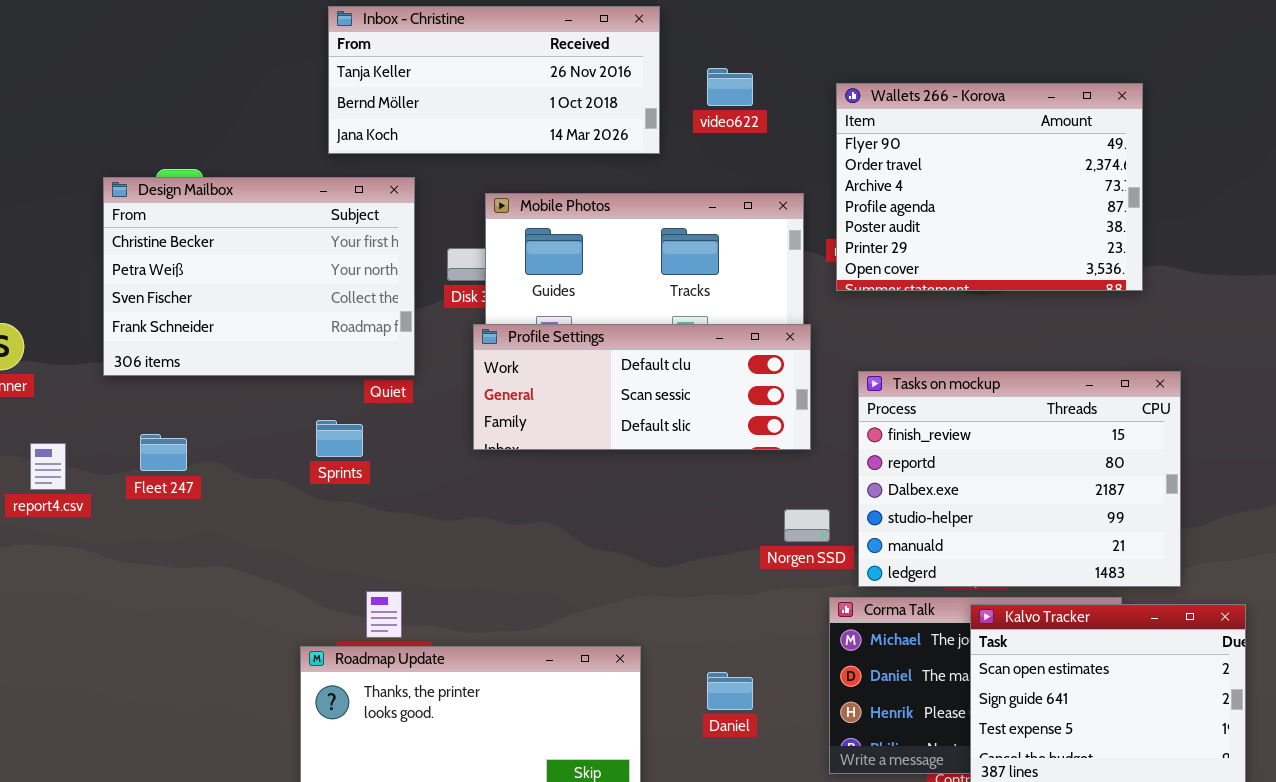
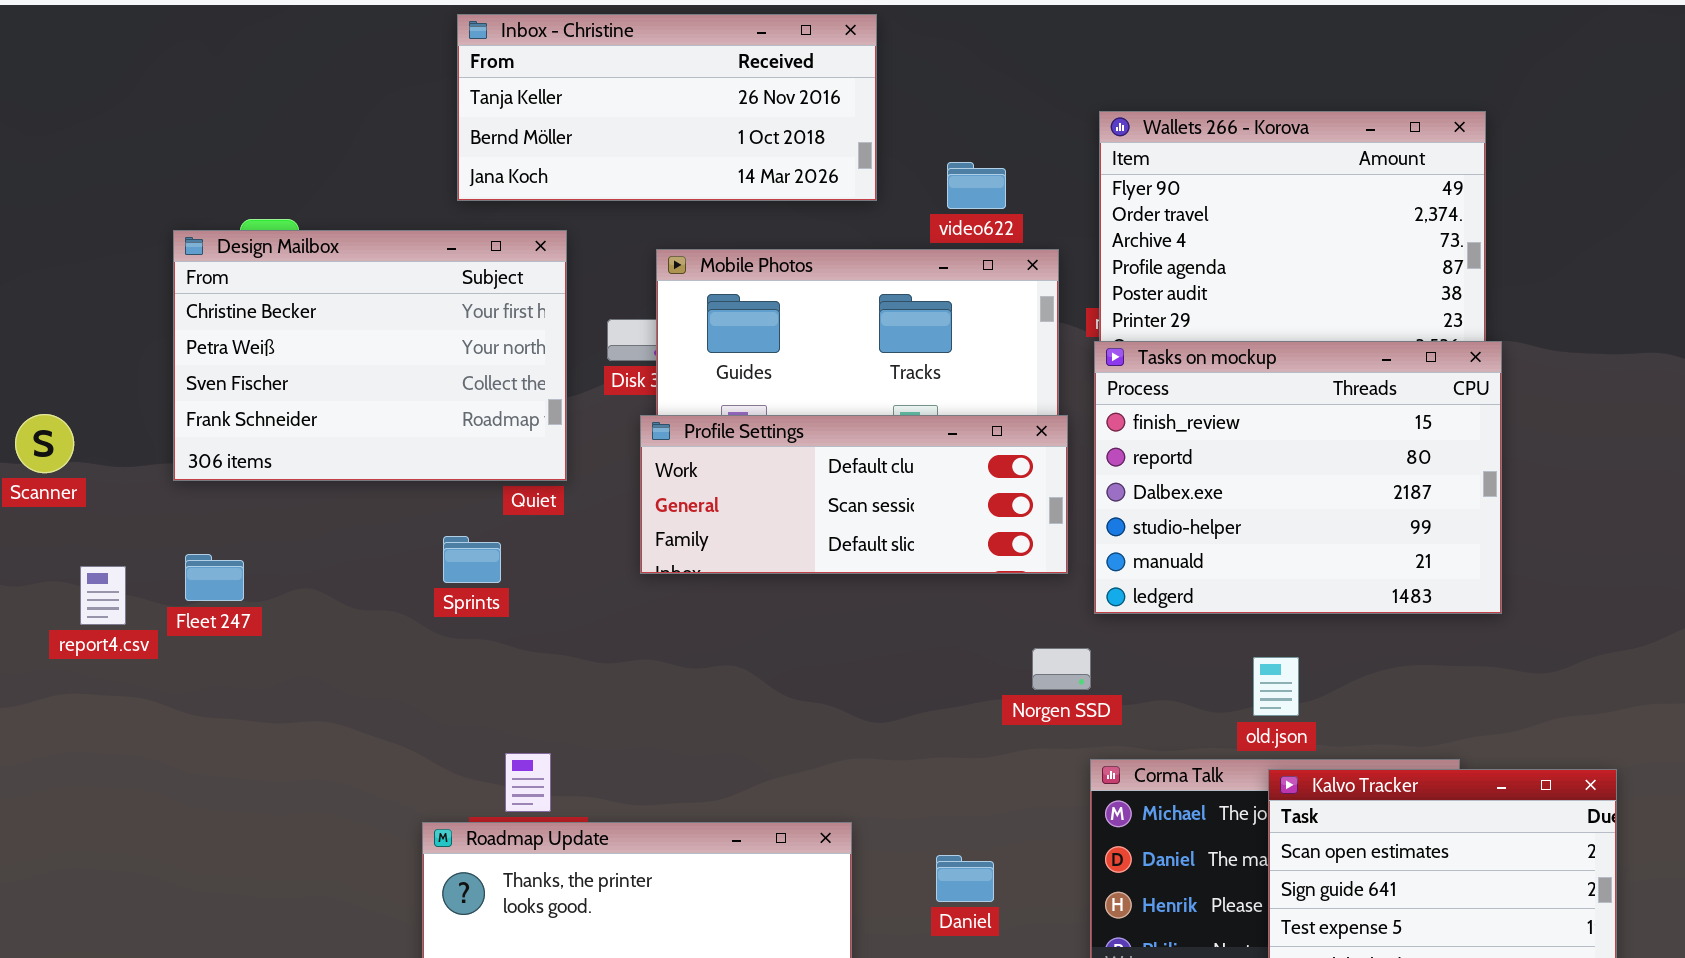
video622: [707,68,753,106] -> [947,162,1006,209], moved
Tasks on mockup: [858,371,1181,587] -> [1094,341,1502,614], moved
Fleet 247: [140,434,187,471] -> [185,554,244,601], moved

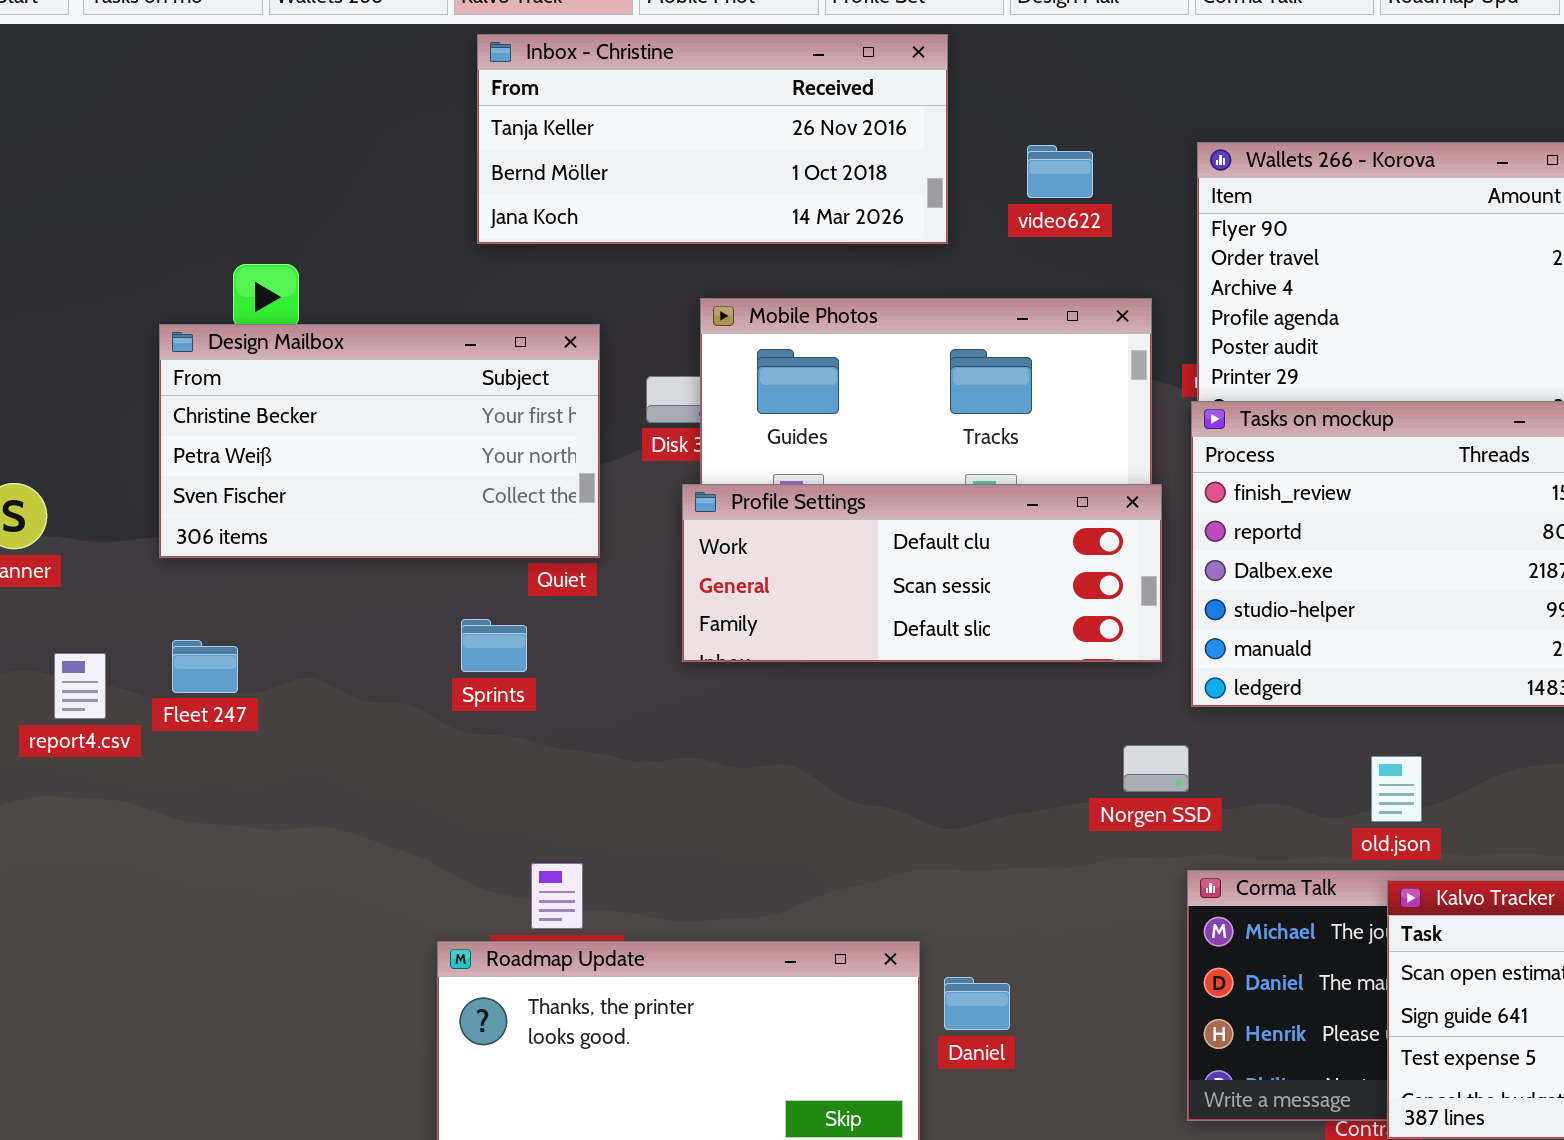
video622: [947,162,1006,209] -> [1027,145,1093,198], moved
Design Mailbox: [173,230,567,481] -> [159,324,600,558], resized
Daniel: [936,855,994,902] -> [944,977,1010,1030], moved

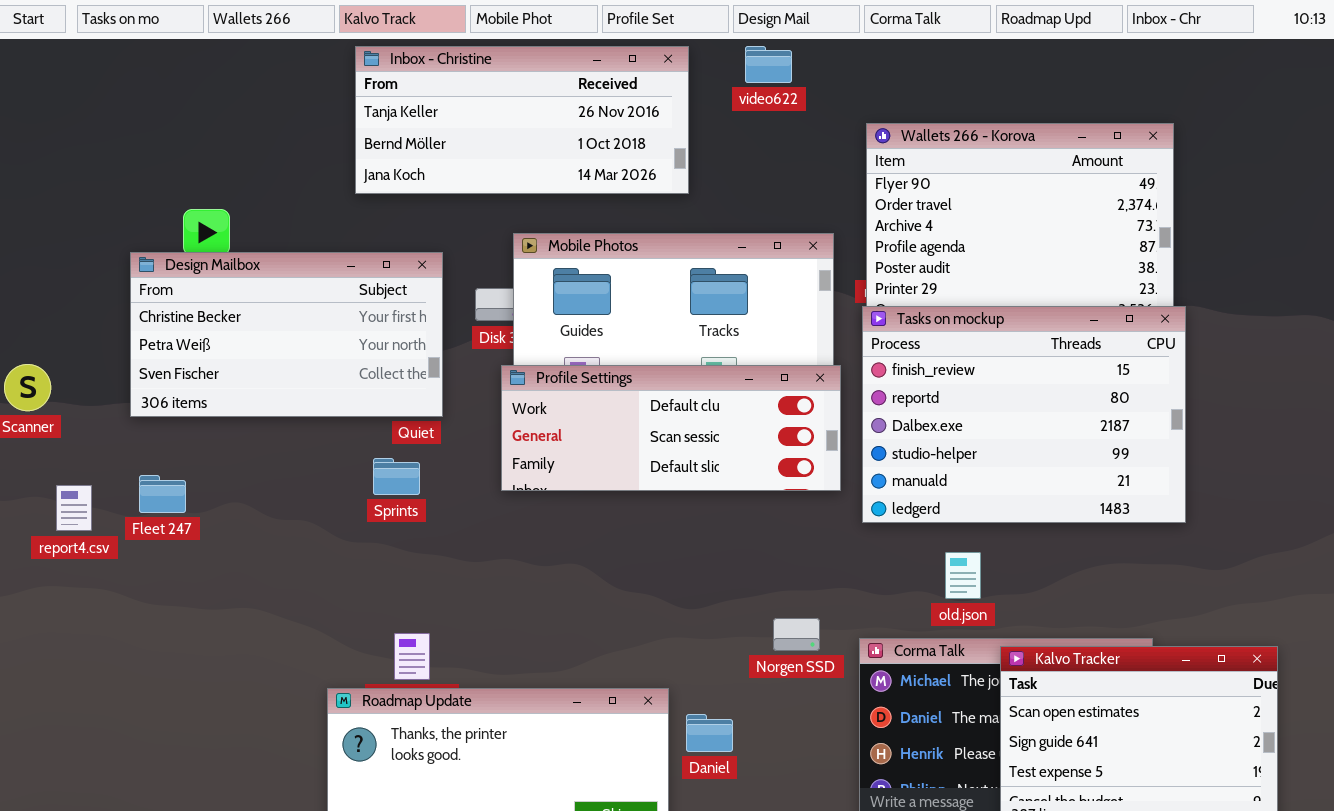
video622: [1027,145,1093,198] -> [745,46,792,83], moved
Sprints: [461,619,527,672] -> [373,458,420,495], moved
Norgen SSD: [1123,745,1189,792] -> [773,618,820,651], moved
old.json: [1371,756,1422,822] -> [945,552,981,599], moved

